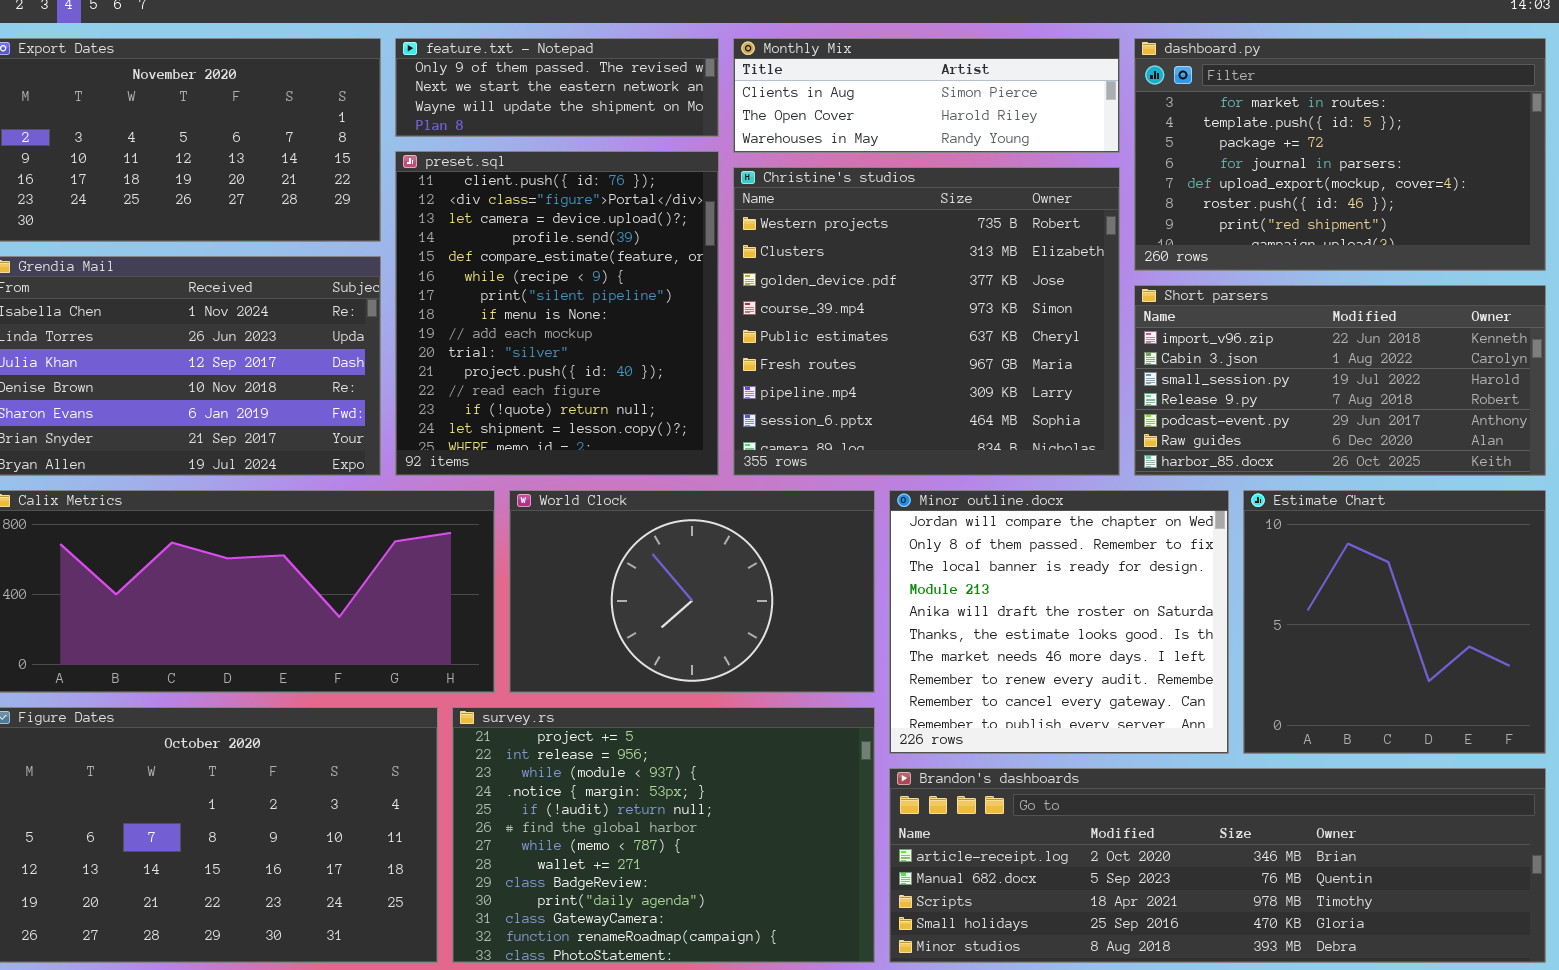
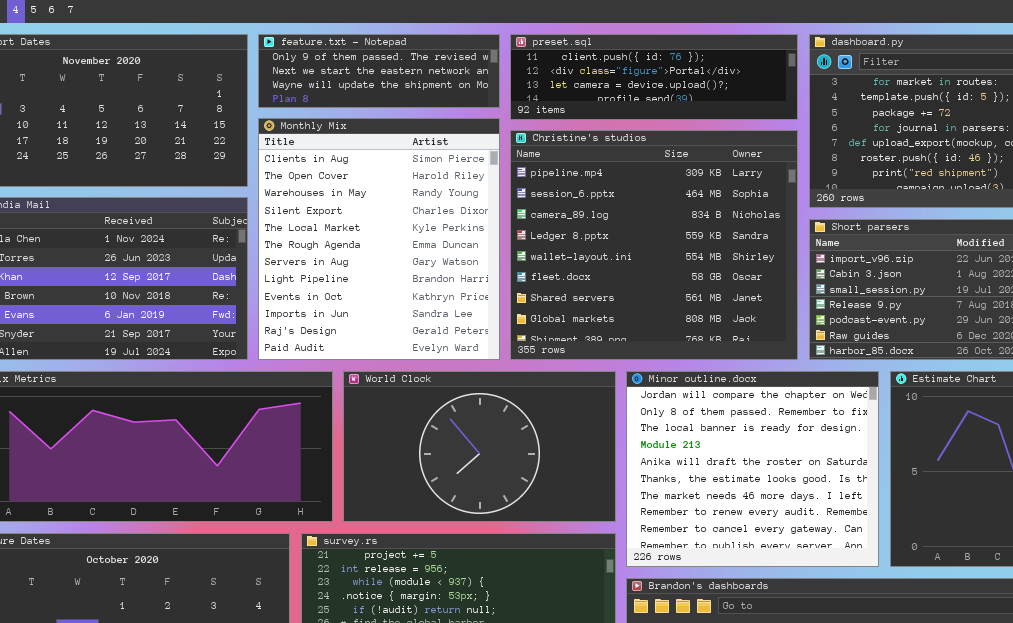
Monthly Mix: [733,38,1120,153] -> [258,118,500,360], moved, resized
preset.sql: [395,151,719,476] -> [510,34,798,120], moved, resized
Christine's studios: [733,167,1120,476] -> [510,130,798,360], scrolled down 6 rows

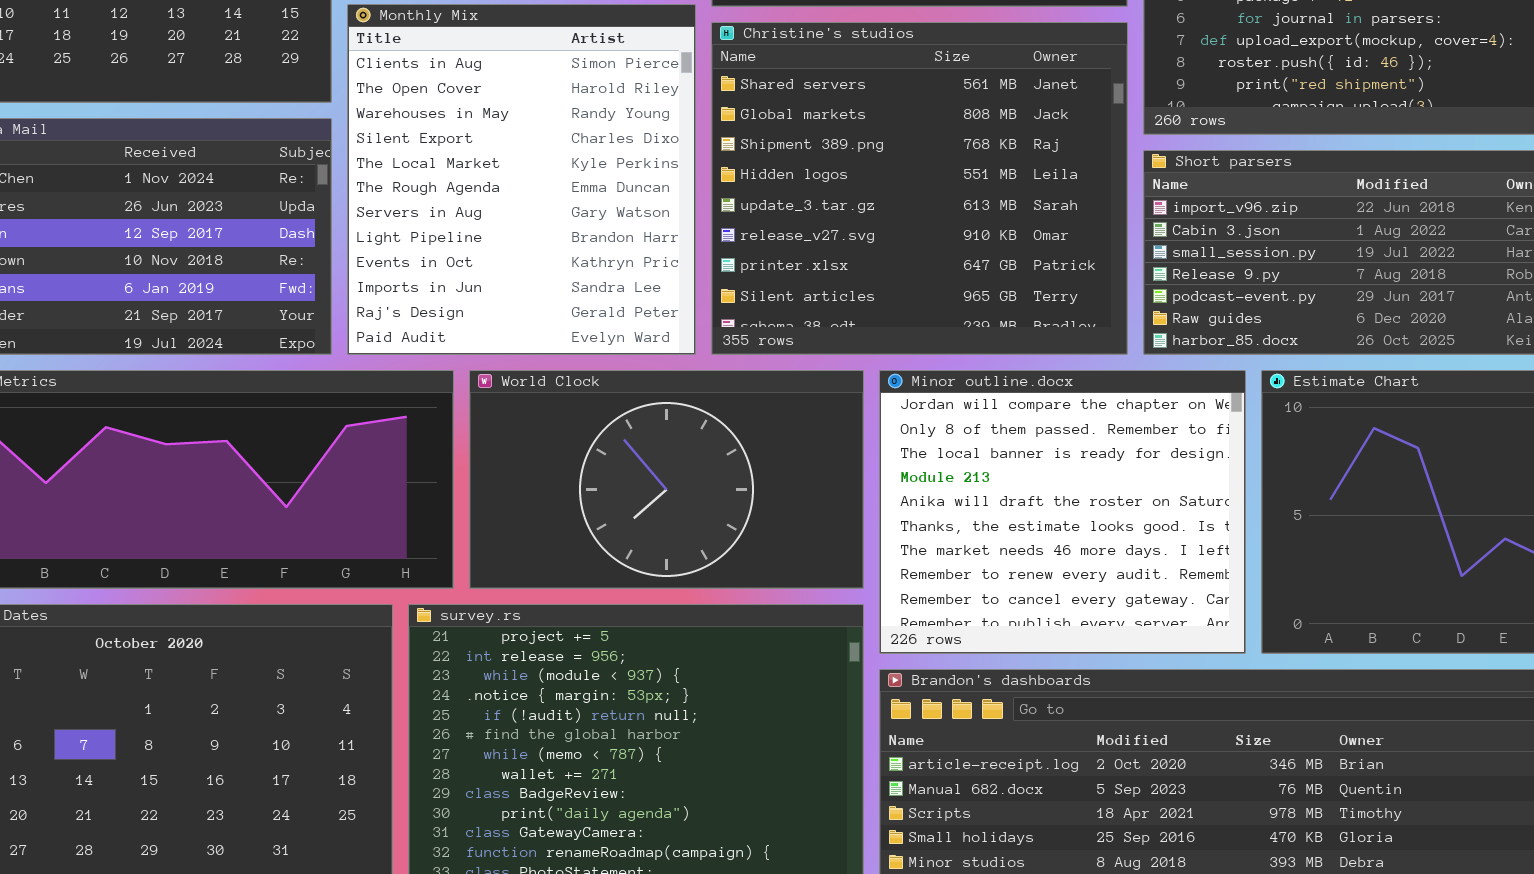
Christine's studios: [510,130,798,360] -> [711,22,1128,355], scrolled down 6 rows

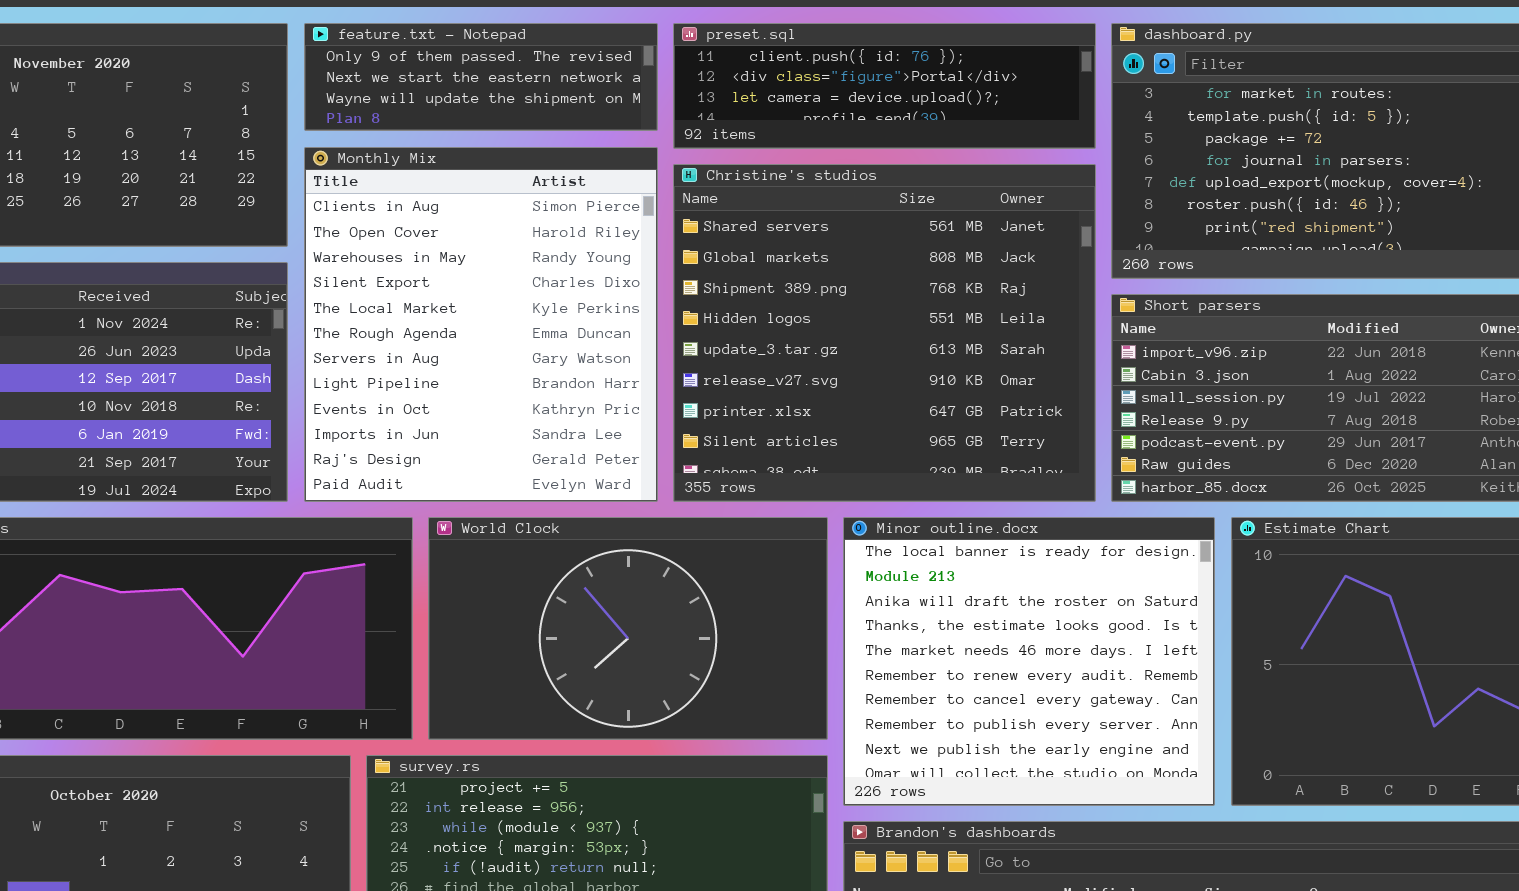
Minor outline.docx: [879,370,1246,654] -> [843,517,1215,806], scrolled down 2 rows

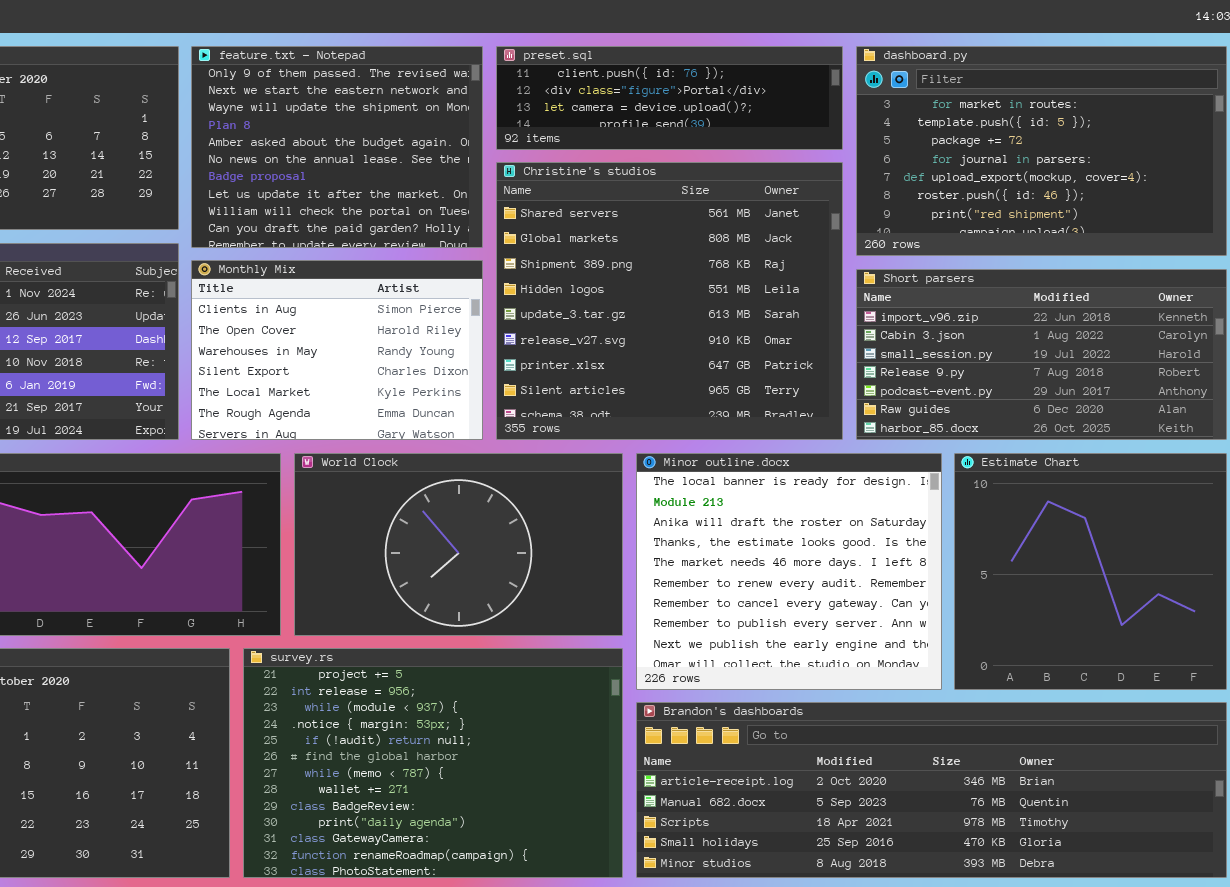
feature.txt - Notepad: [304,23,658,131] -> [191,46,483,248], resized
Monthly Mix: [304,147,658,502] -> [191,260,483,440], resized

